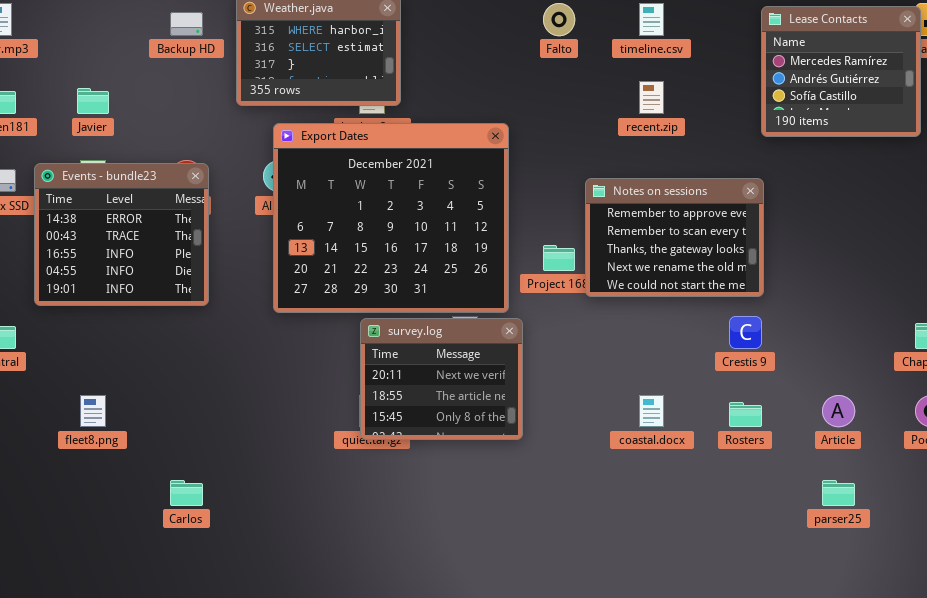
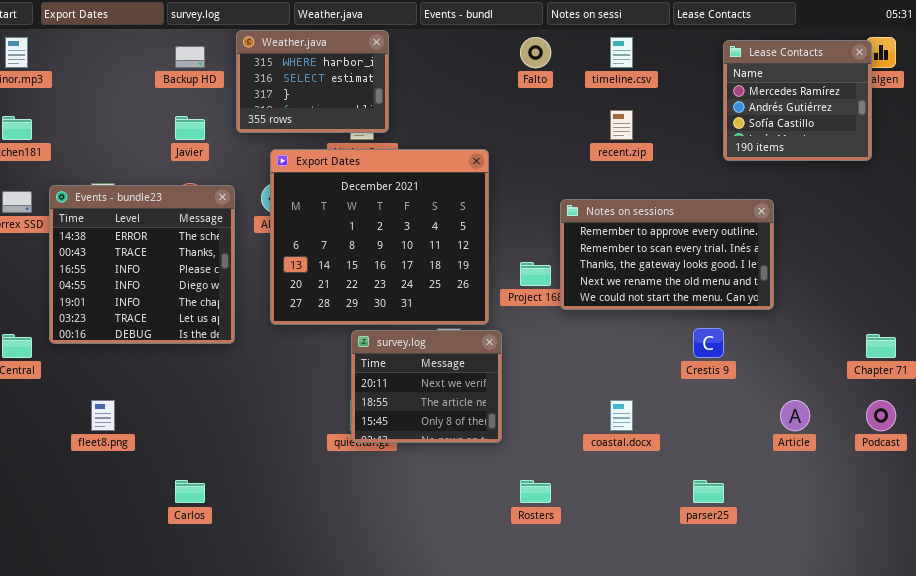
Javier: [77,88,109,114] -> [175,116,205,140], moved
Events - bundle23: [34,163,209,306] -> [49,185,235,344], resized
Notes on sessions: [585,178,764,297] -> [560,199,774,310], resized
Rosters: [729,402,762,427] -> [520,480,551,503], moved
parser25: [822,480,855,506] -> [693,480,724,503], moved

